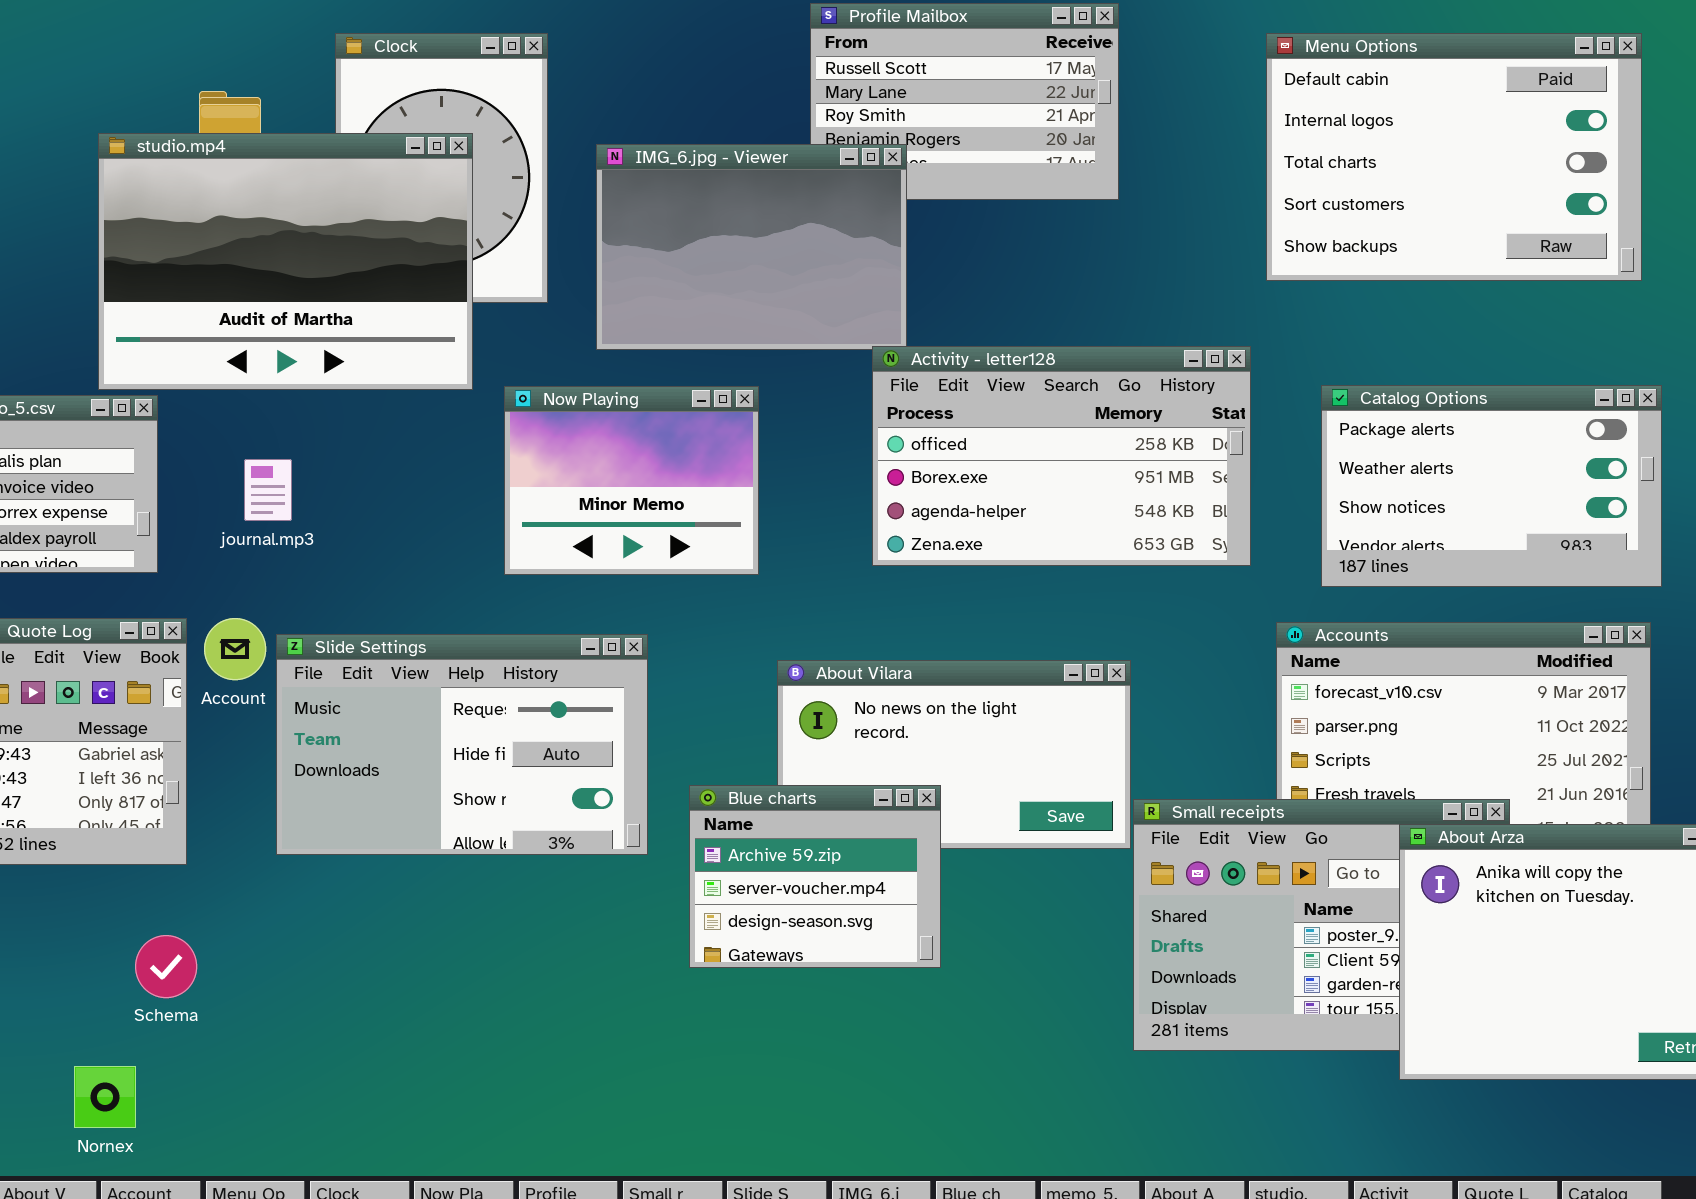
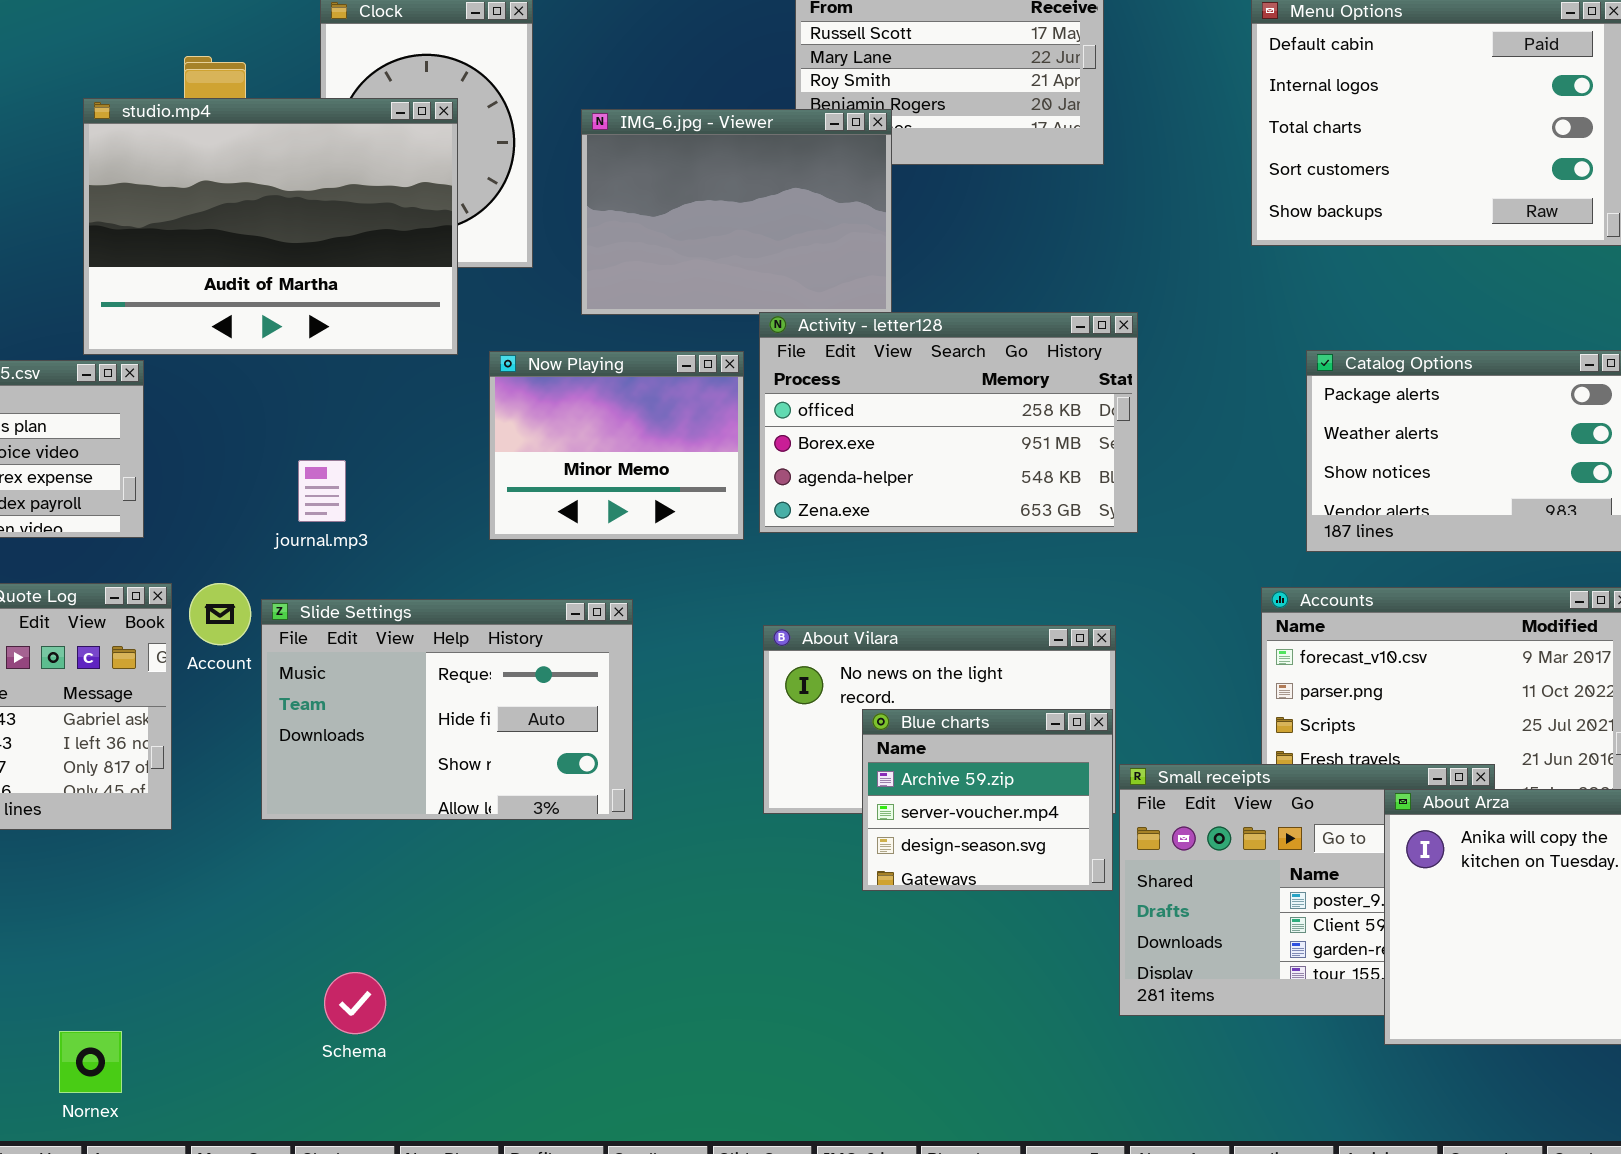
Activity - letter128: [872,346,1251,566] -> [759,312,1138,533], moved
journal.mp3: [244,459,292,521] -> [298,460,346,522], moved
Blue charts: [689,785,941,968] -> [862,709,1113,891], moved
Schema: [135,935,197,998] -> [324,972,386,1034], moved

